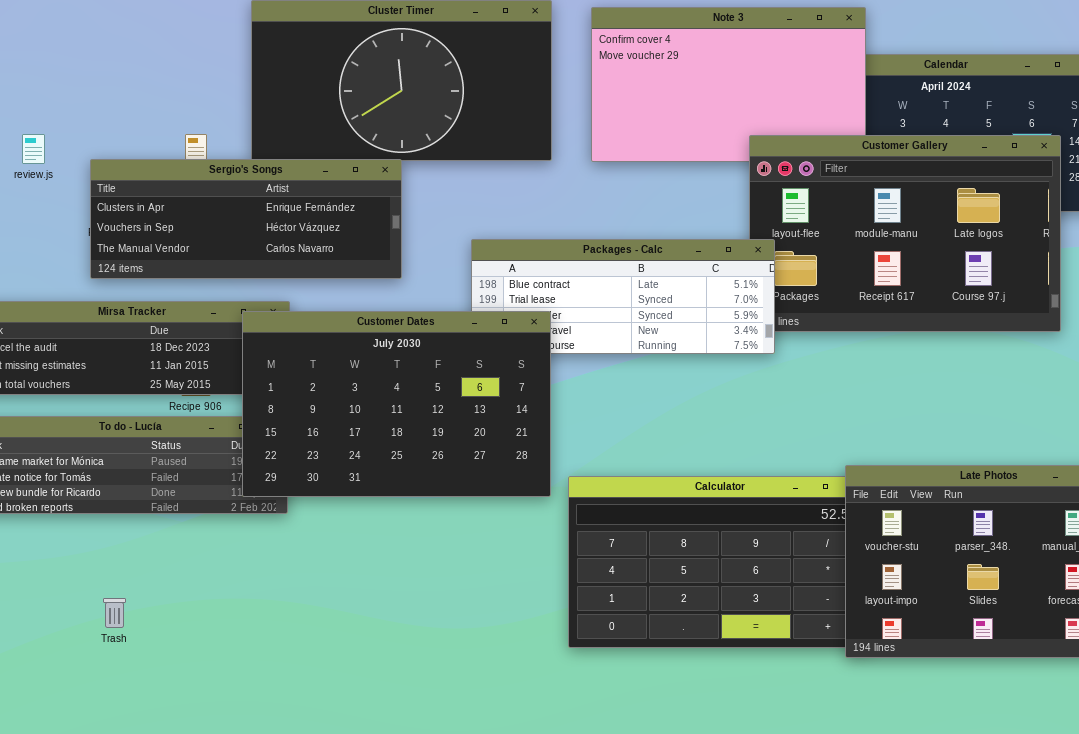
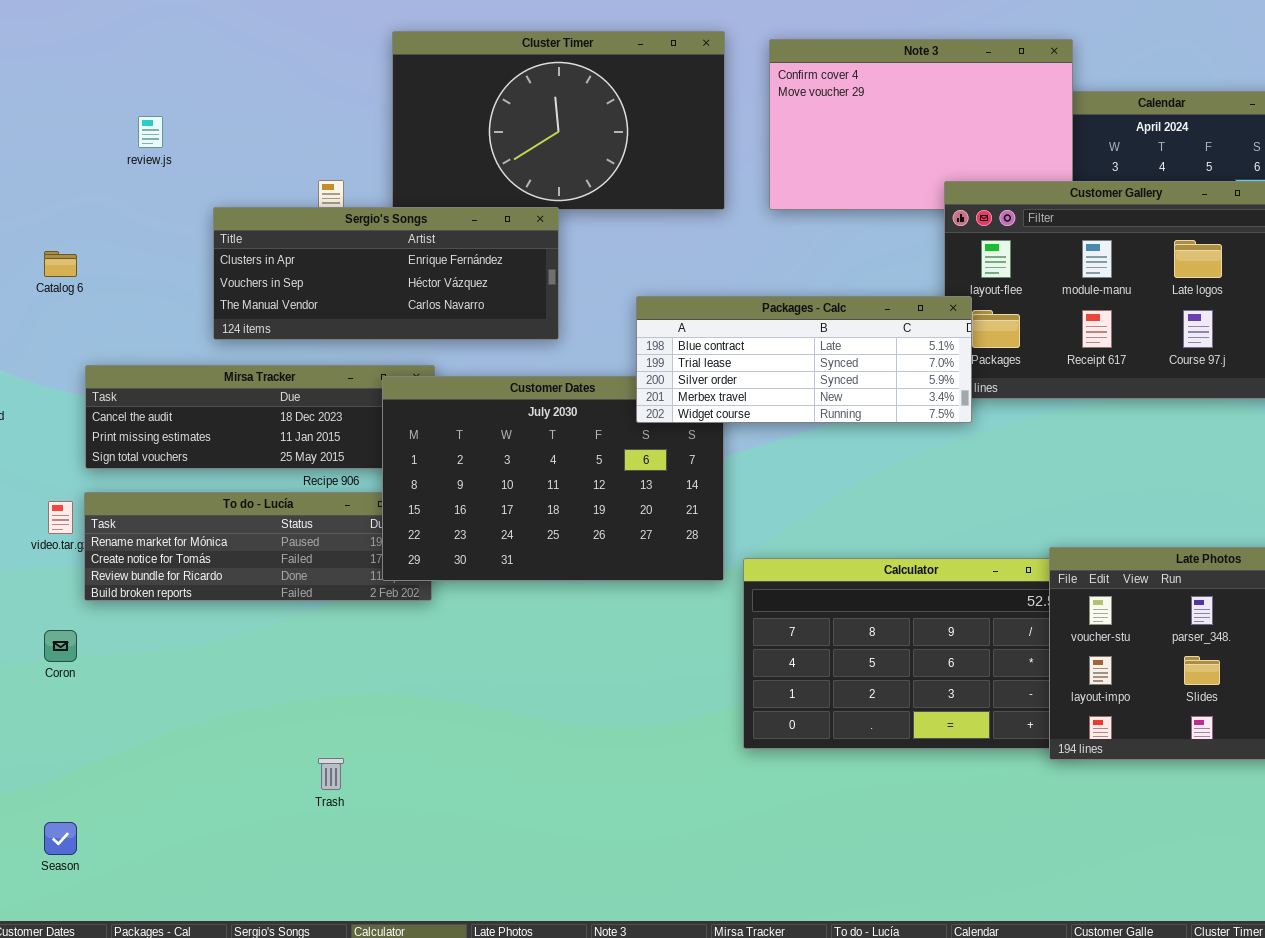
review.js: [22,134,45,164] -> [138,116,163,148], moved
Packages - Calc: [471,239,775,354] -> [636,296,972,423], raised
Trash: [103,598,126,628] -> [318,758,344,790], moved

